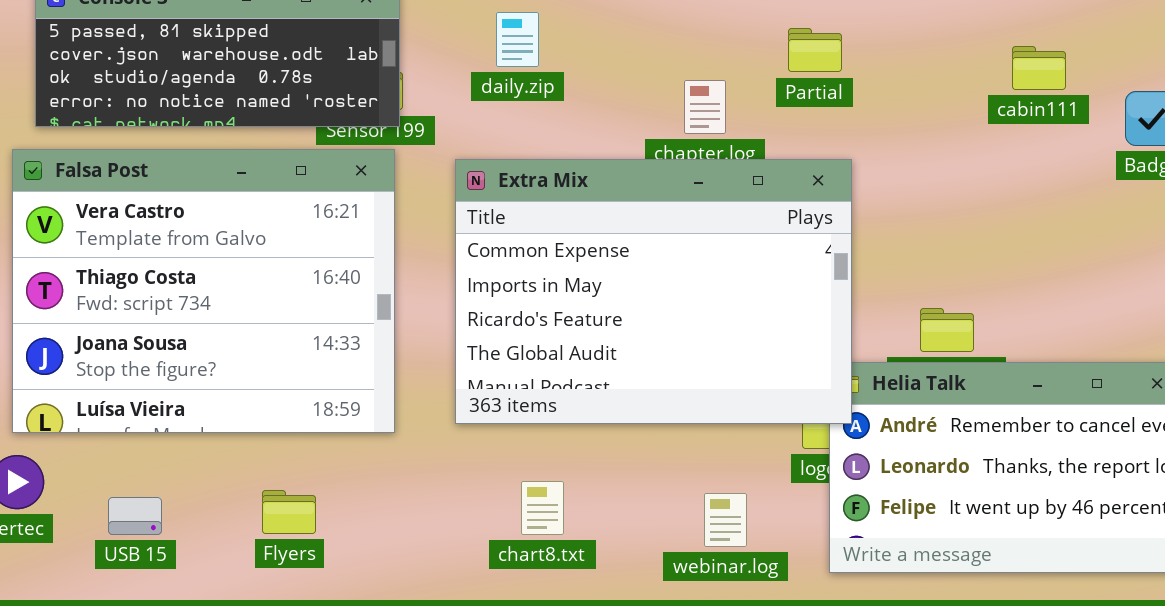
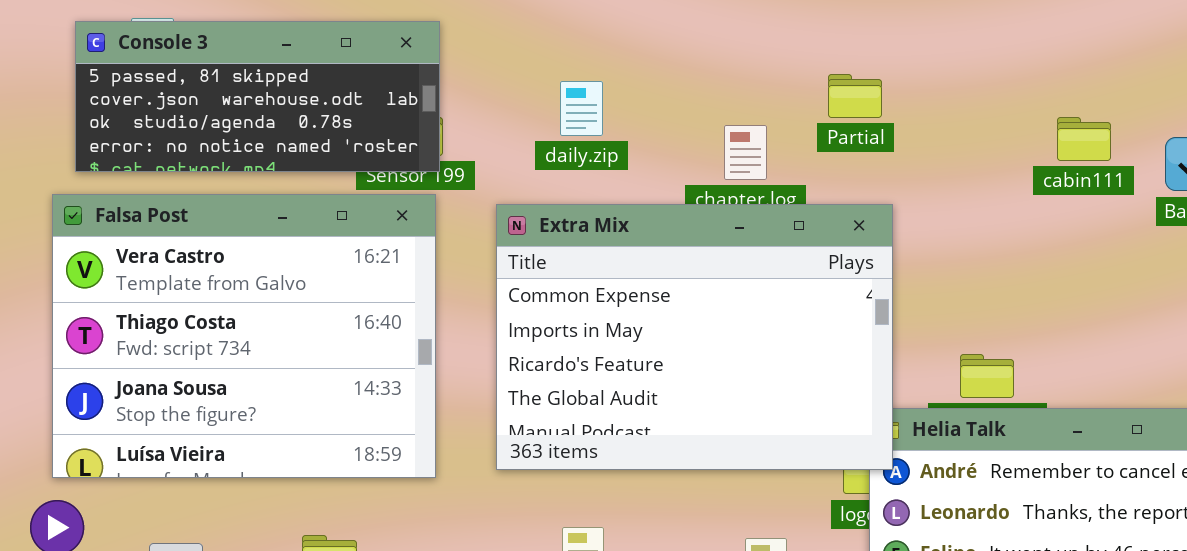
daily.zip: [496,12,539,67] -> [560,81,603,136], moved
cabin111: [1012,46,1066,90] -> [1057,117,1111,161], moved

